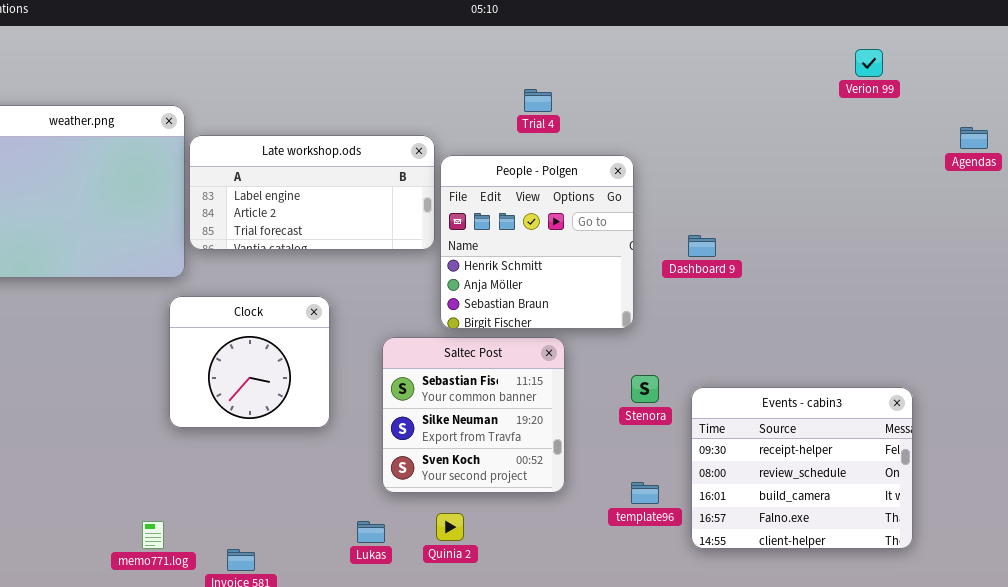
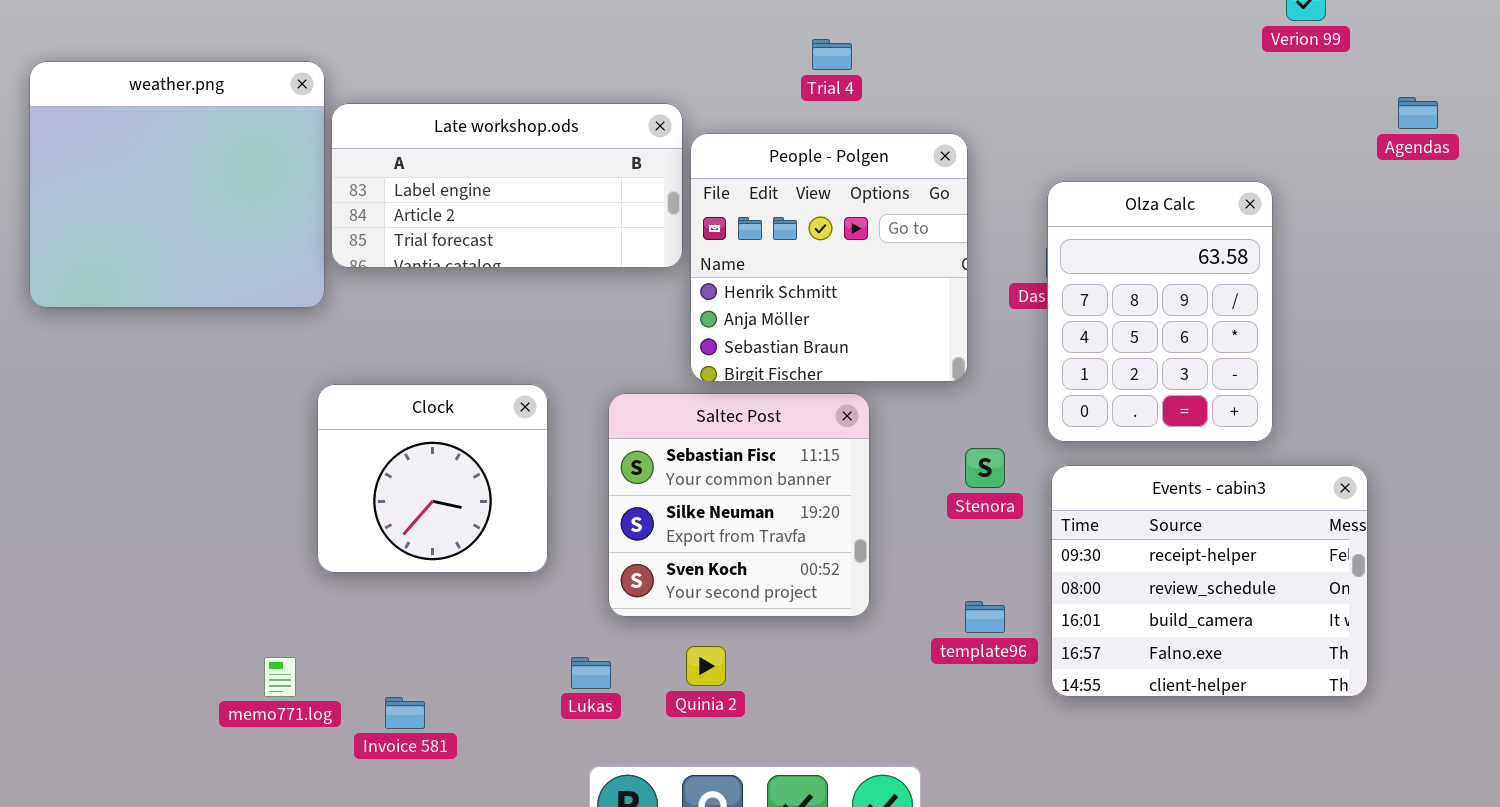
Agendas: [960,127,988,149] -> [1398,97,1438,129], moved
Olza Calc: none -> [1047,181,1273,442], opened
Clock: [169,296,330,428] -> [317,384,548,573], moved

